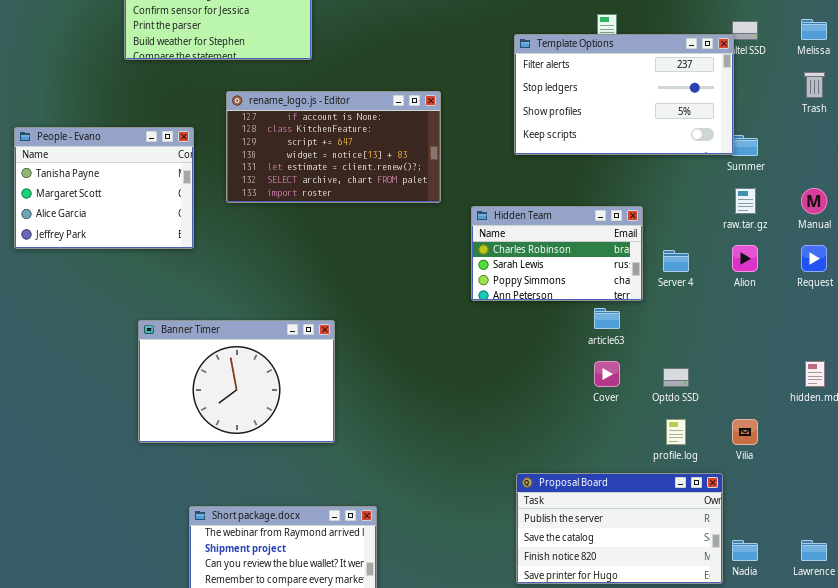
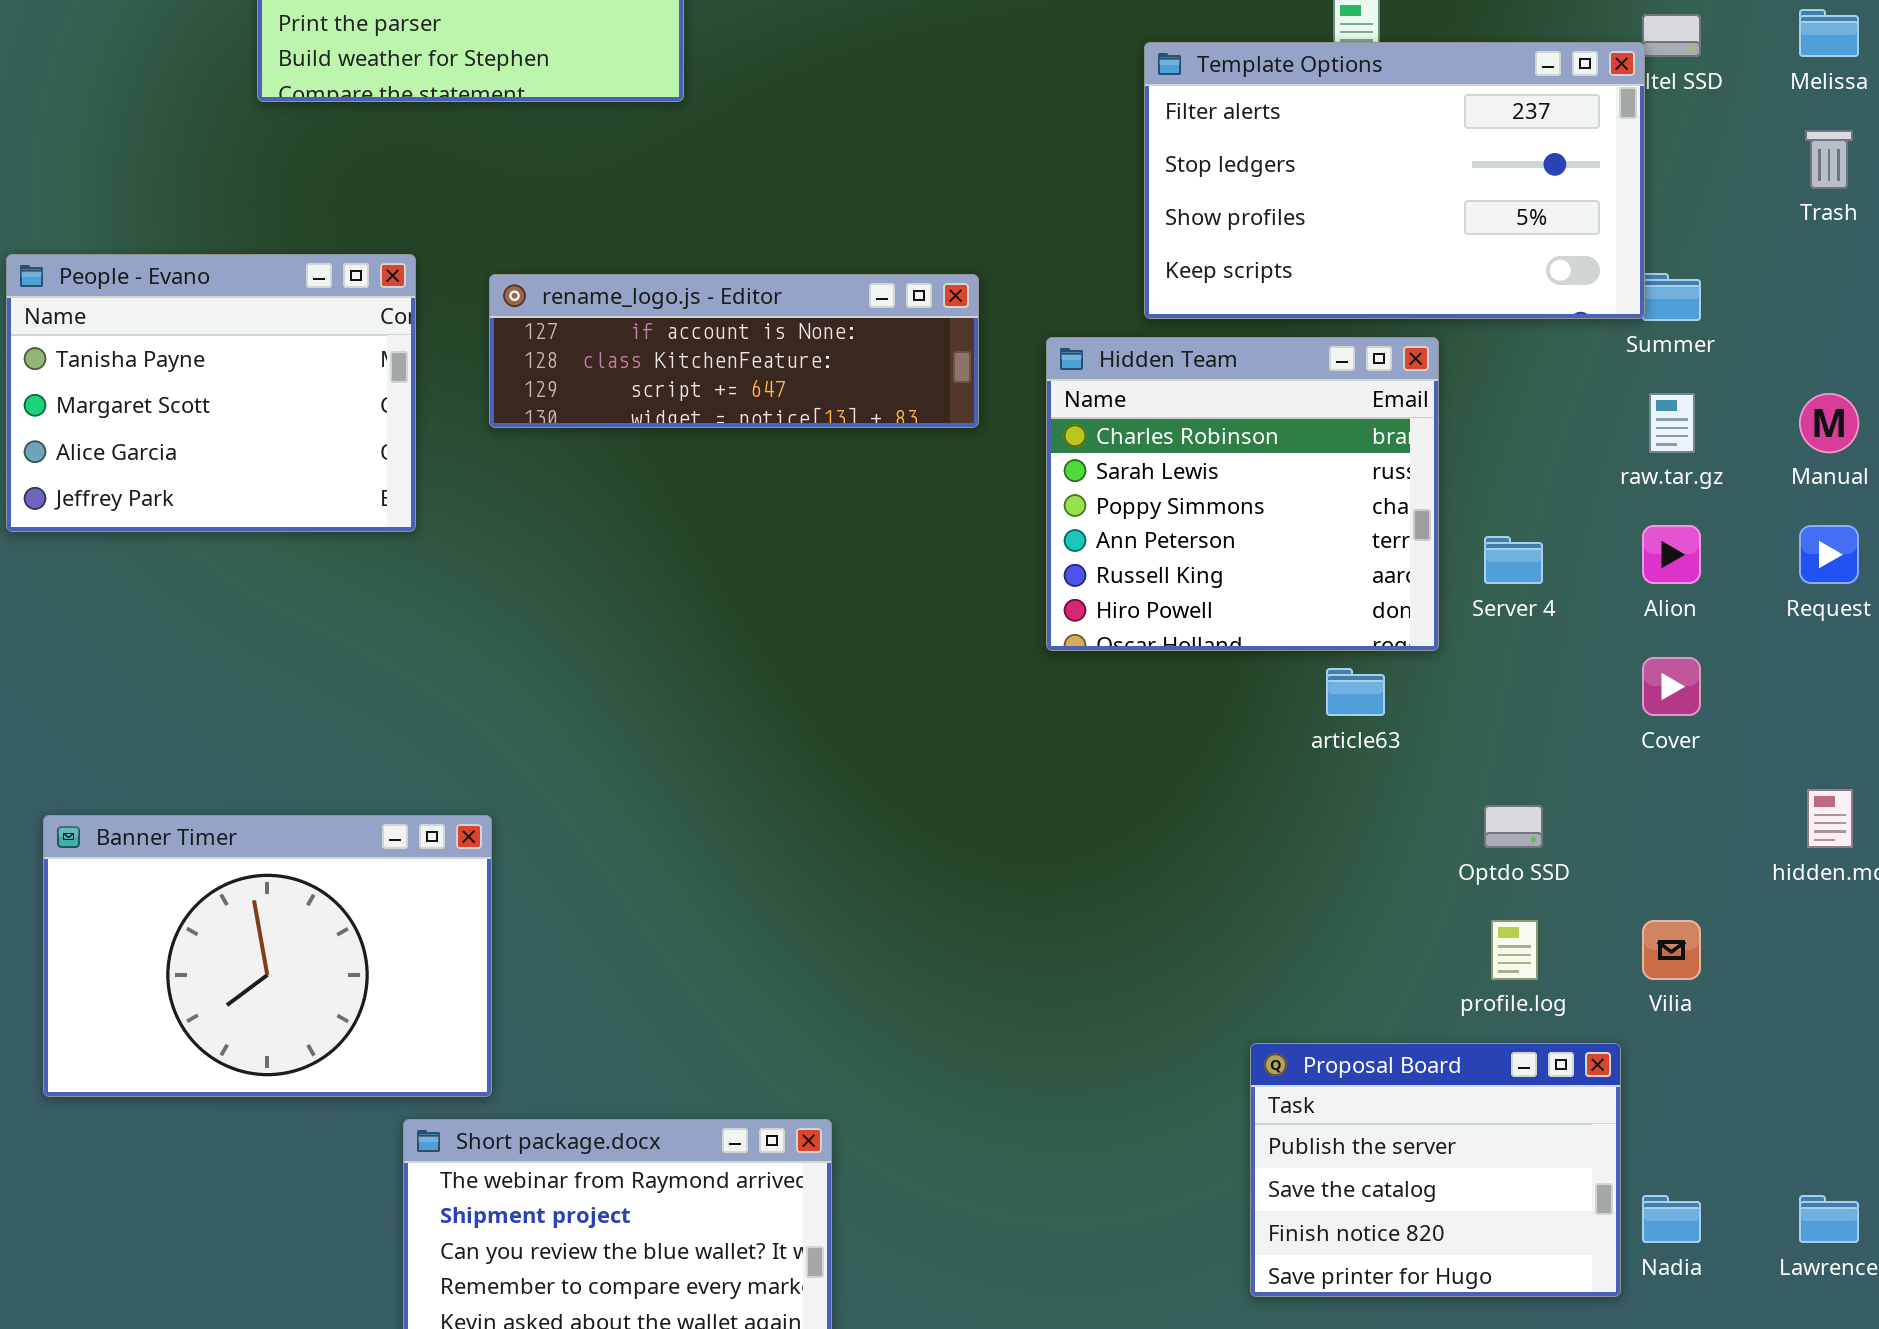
rename_logo.js - Editor: [226,91,441,203] -> [489,274,979,428], resized
Hidden Team: [471,206,643,301] -> [1046,337,1439,651], resized
Banner Timer: [138,320,335,443] -> [43,815,492,1097], moved
Cover: [594,361,620,387] -> [1642,657,1701,716], moved
Proposal Board: [516,473,723,584] -> [1250,1043,1621,1297], resized

